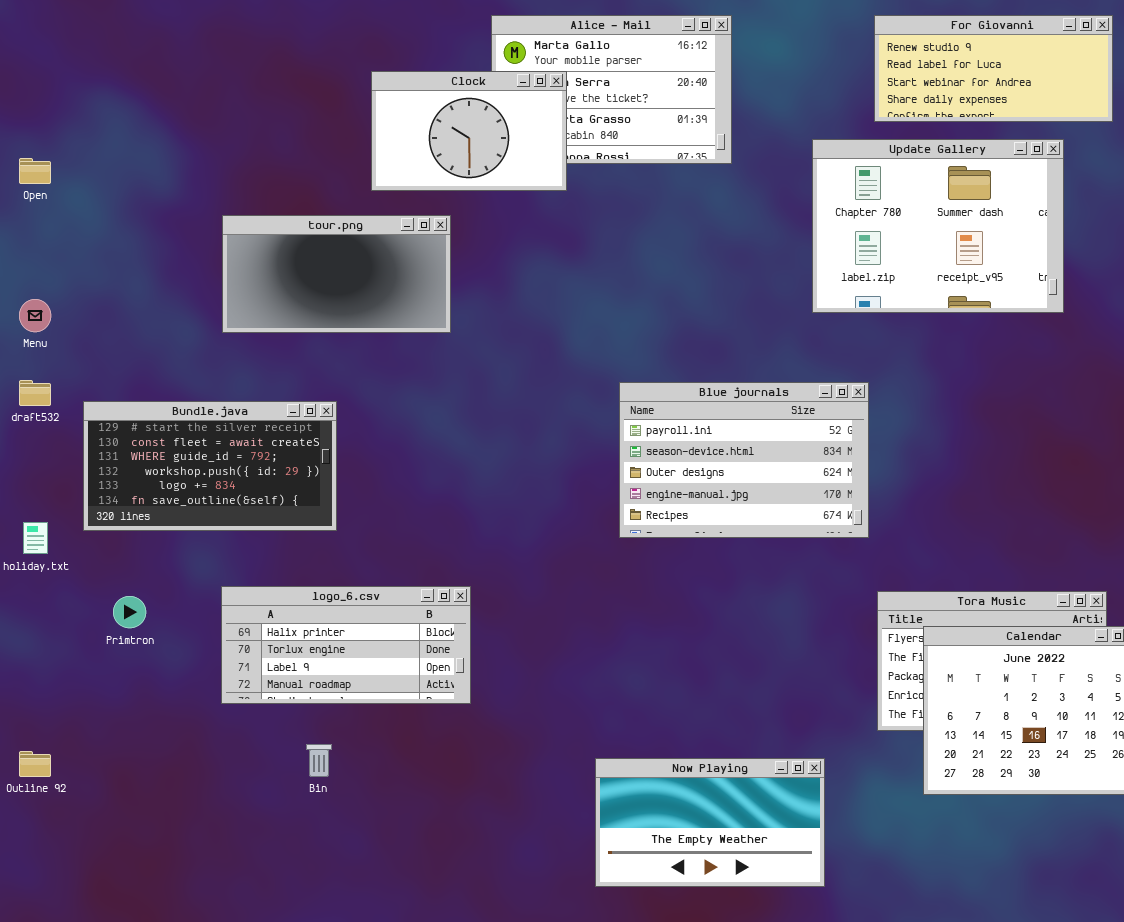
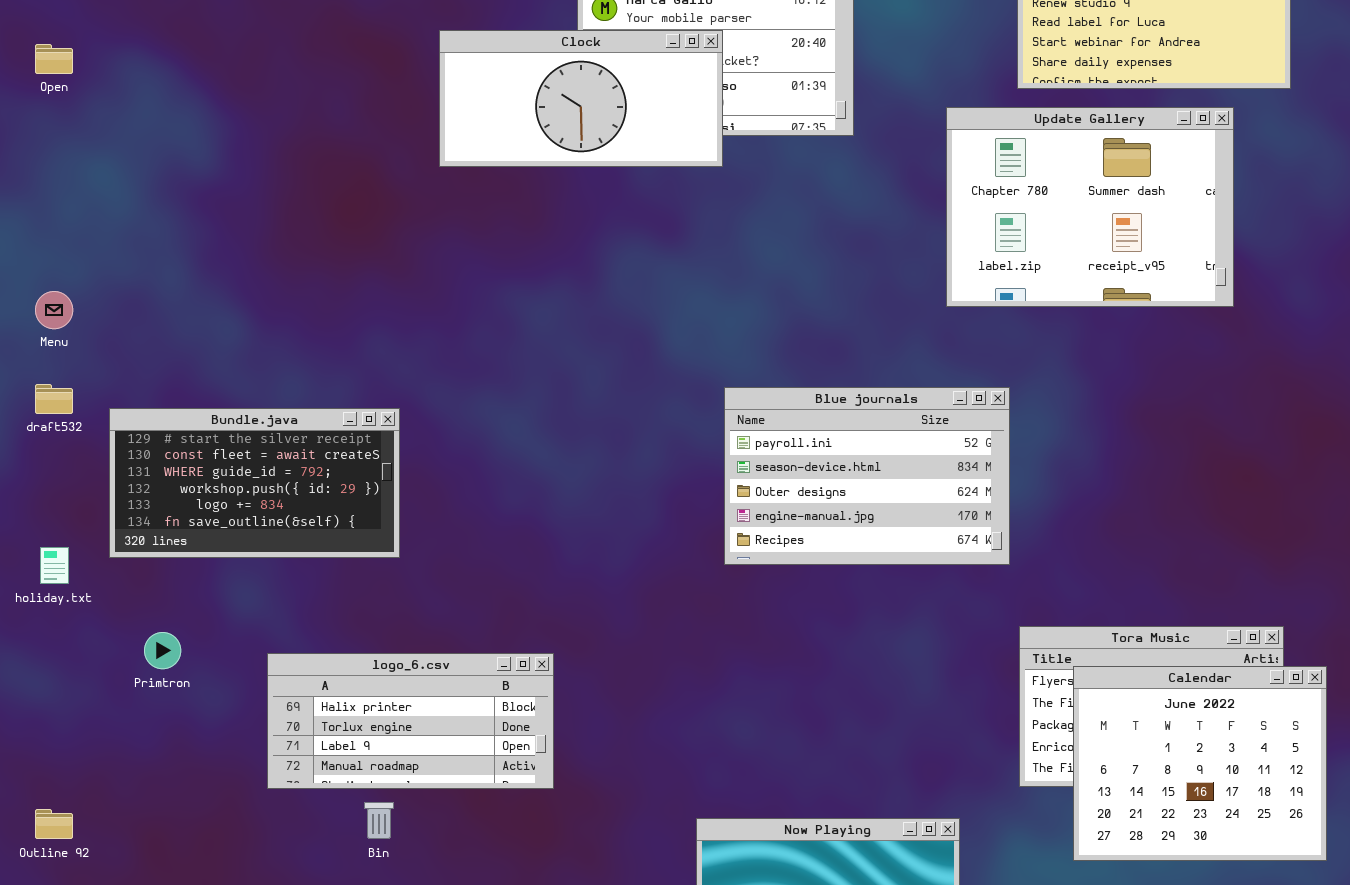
Clock: [371,71,567,191] -> [439,30,723,167], resized
Open: [19,158,51,184] -> [35,44,73,74], moved
tour.png: [222,215,451,333] -> none, closed
logo_6.csv: [221,586,471,704] -> [267,653,554,789], moved

